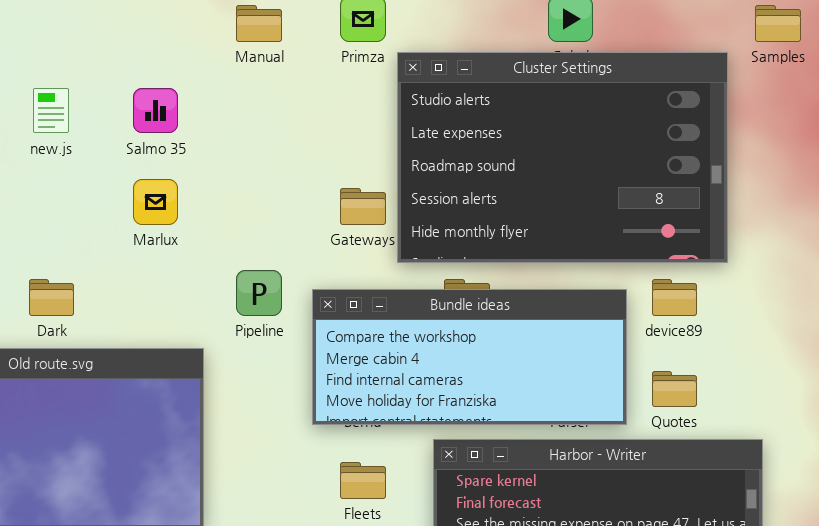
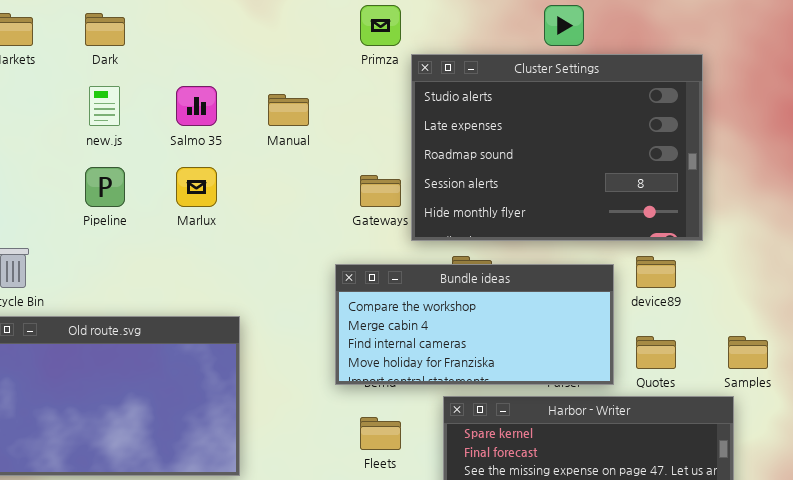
Manual: [236,5,282,42] -> [268,94,309,126], moved
Samples: [755,5,801,42] -> [728,336,768,369], moved
Pipeline: [236,270,282,316] -> [85,167,125,207], moved
Dark: [29,279,74,316] -> [85,13,125,46], moved

